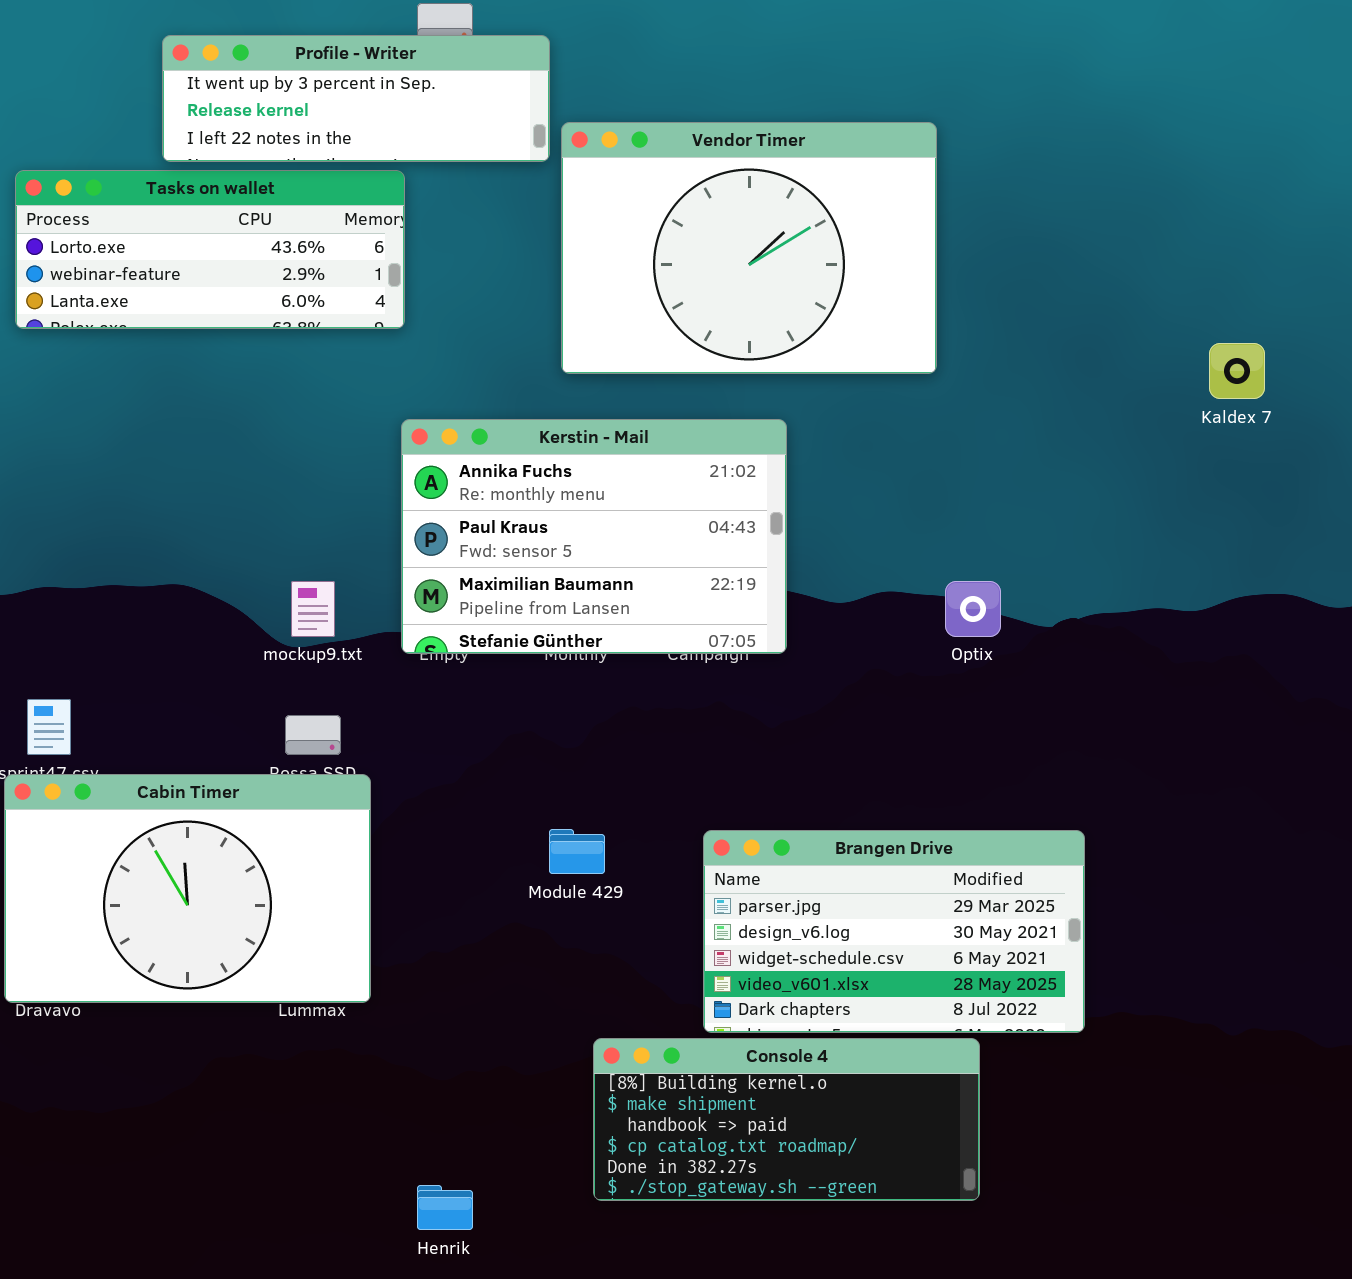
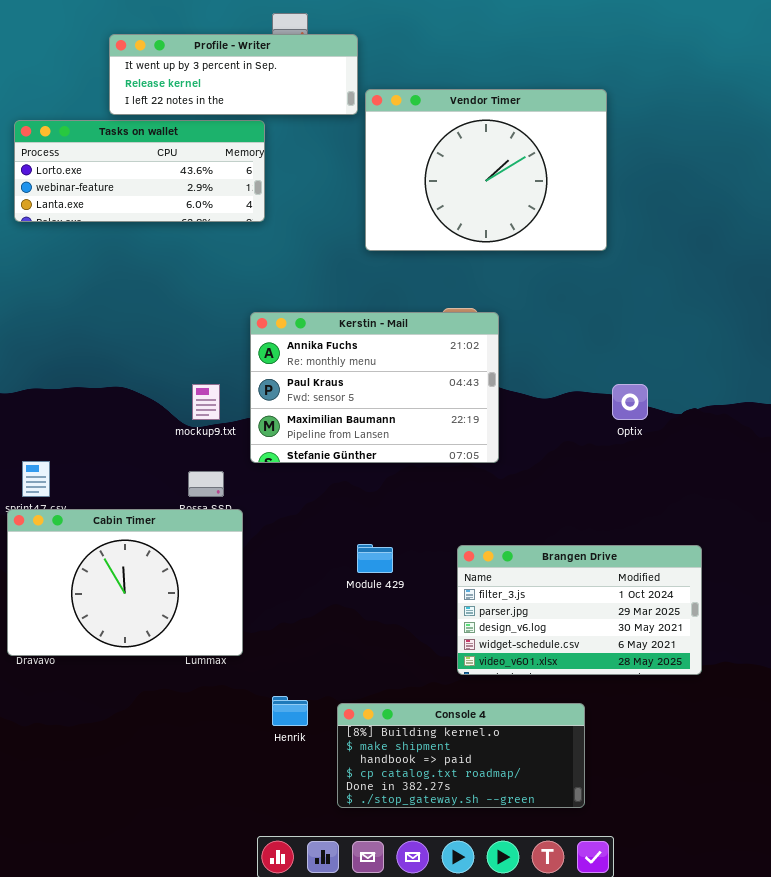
Kerstin - Mail: [401,419,787,654] -> [250,312,499,463], moved
Brangen Drive: [703,830,1085,1033] -> [457,545,702,675], scrolled up 1 row
Console 4: [593,1038,980,1201] -> [337,703,585,808], moved
Henrik: [417,1185,473,1230] -> [272,696,308,726], moved

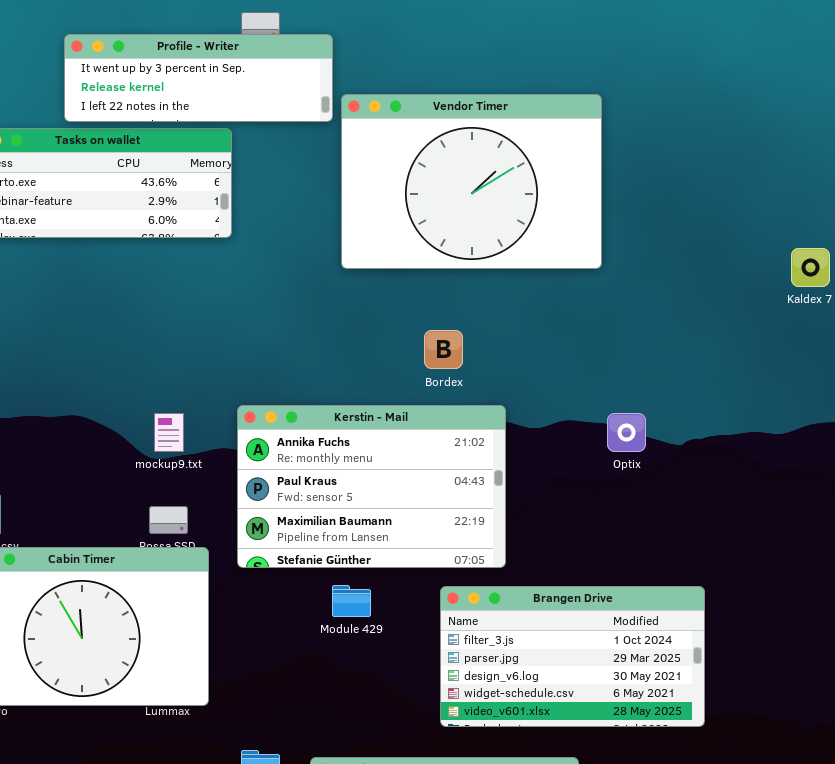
Kerstin - Mail: [250,312,499,463] -> [237,405,506,568], moved

